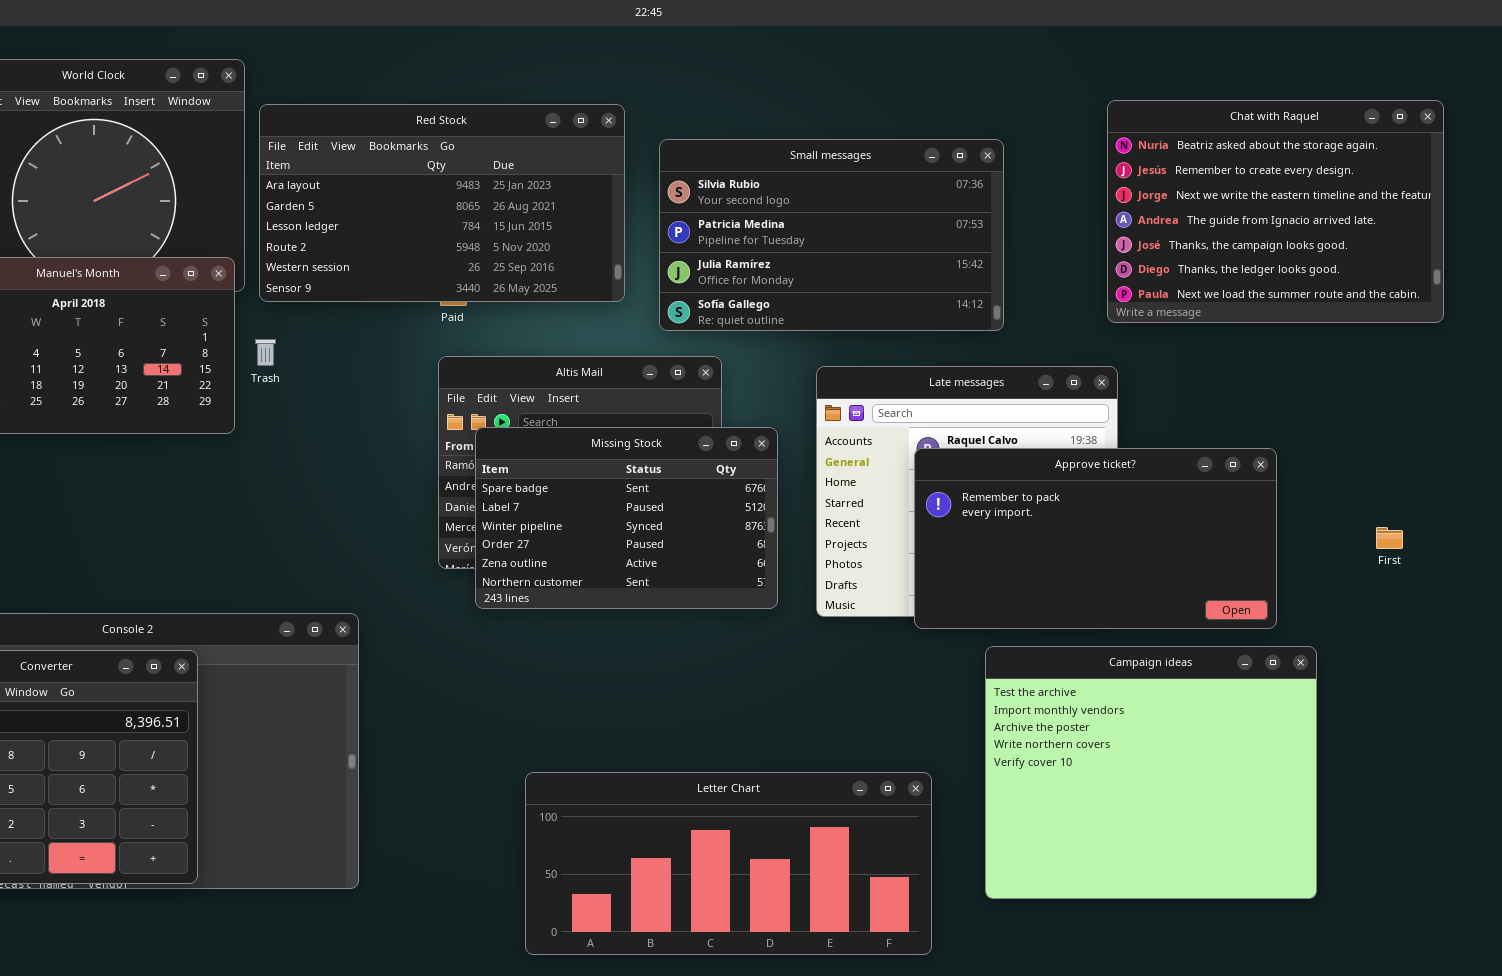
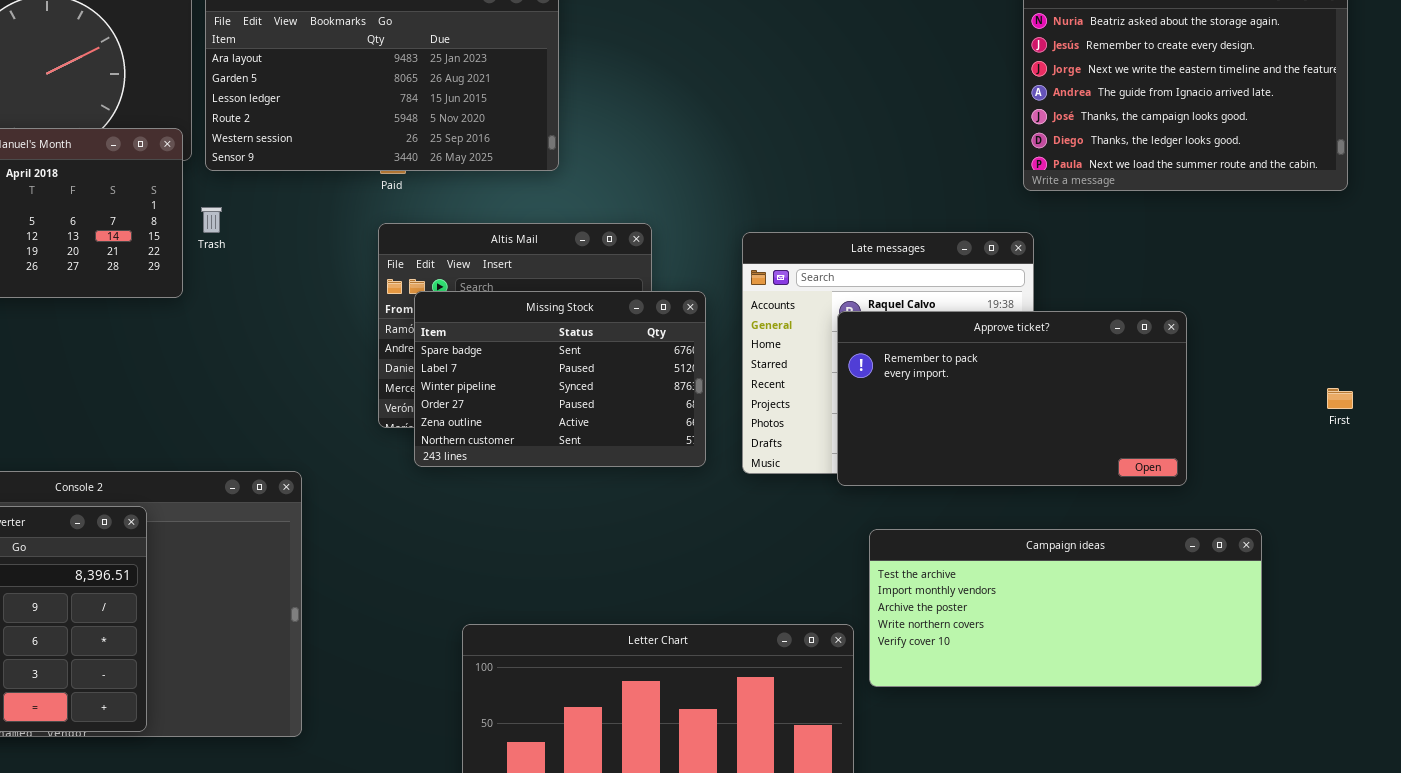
Small messages: [659,139,1004,331] -> none, closed
First: [1376,527,1403,549] -> [1327,388,1353,409], moved
Campaign ideas: [985,646,1317,899] -> [869,529,1262,687], moved, resized

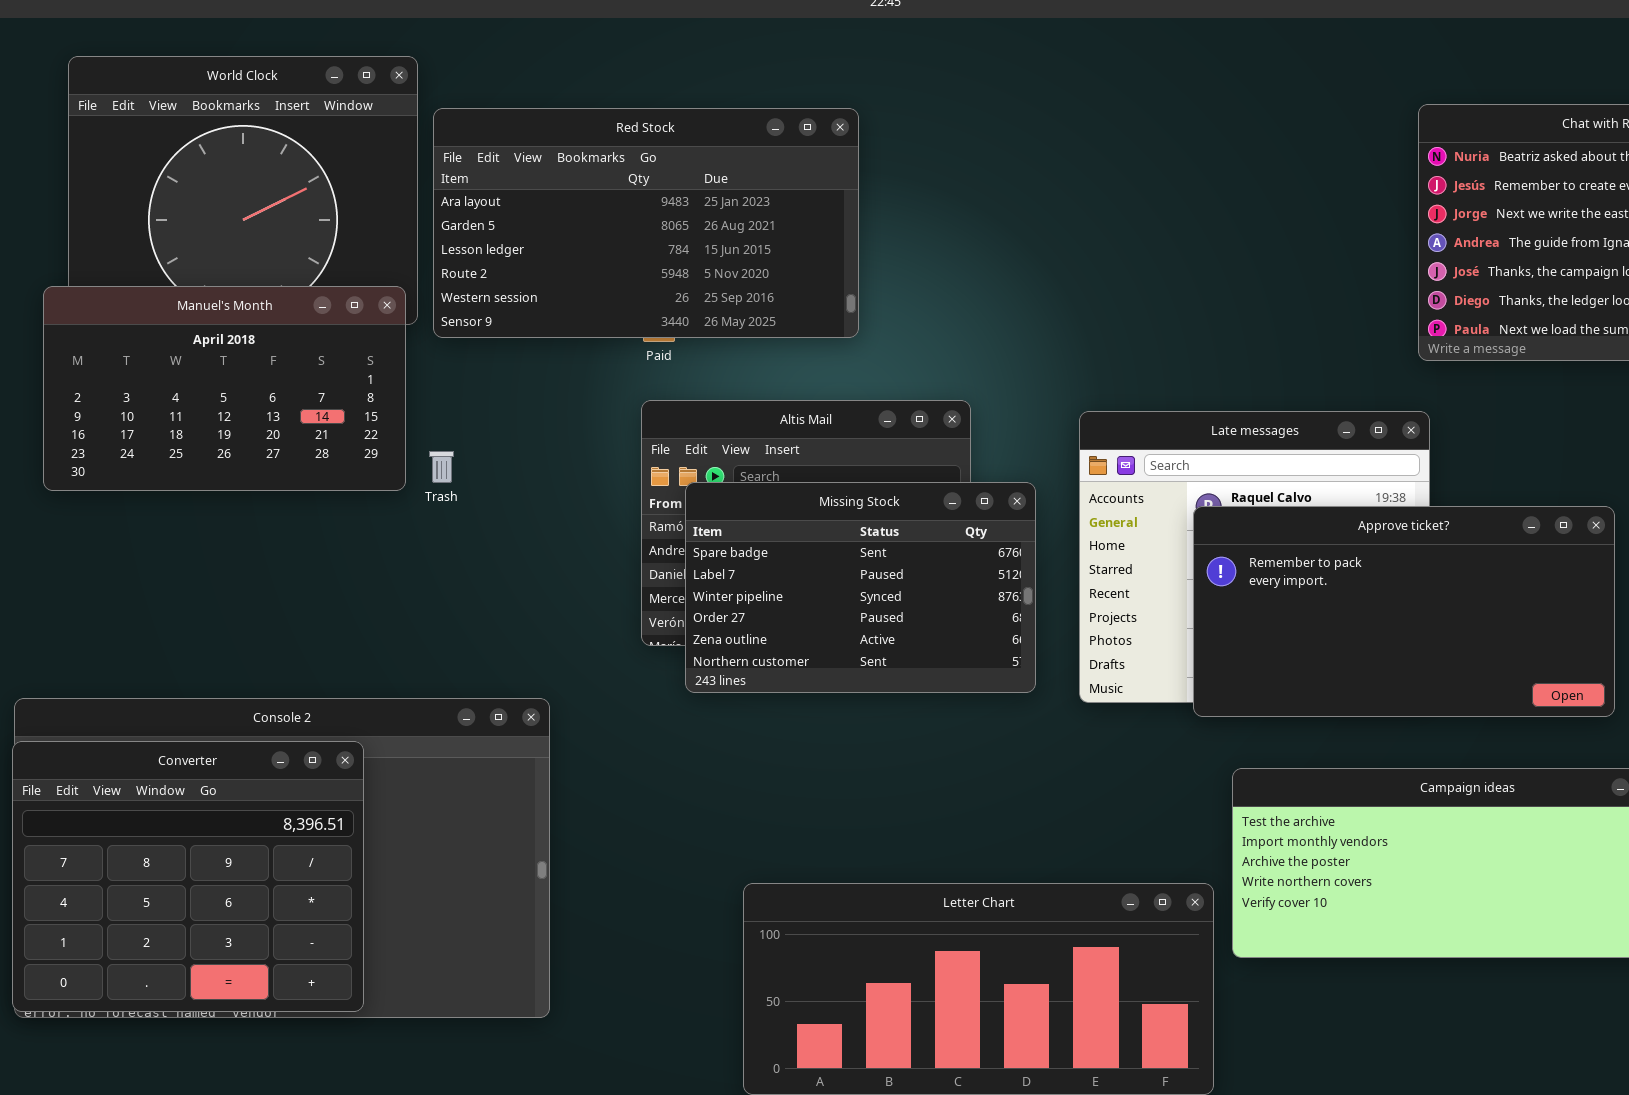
Trash: [201,207,222,233] -> [429,451,454,483], moved

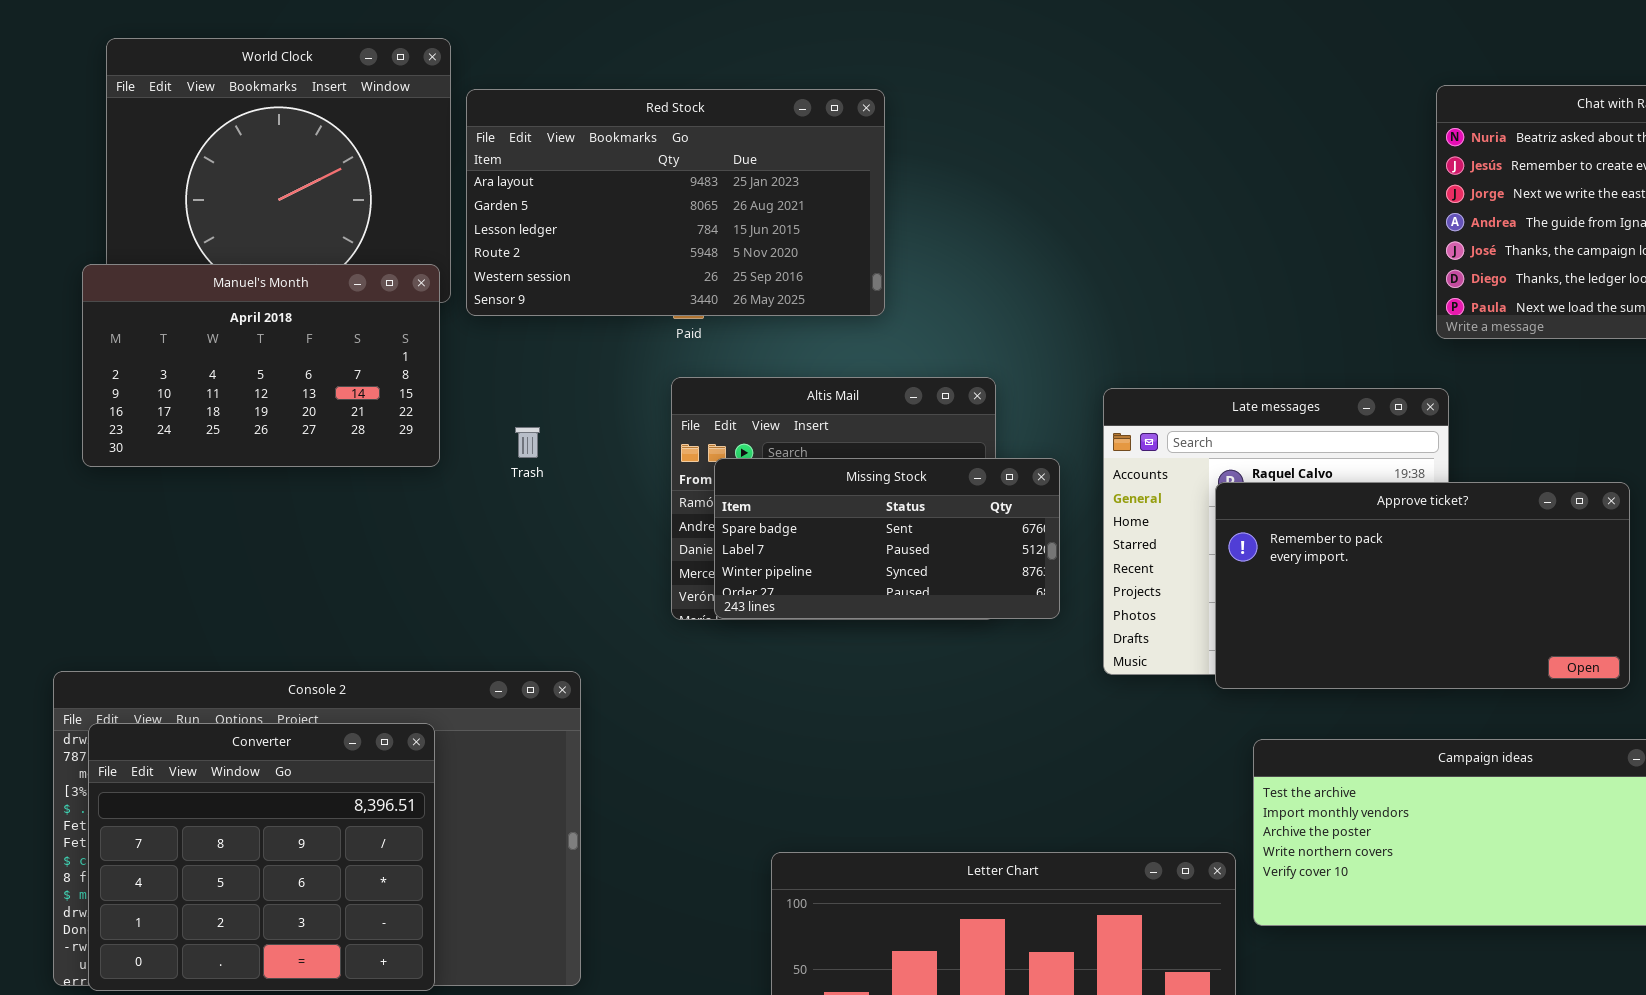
Trash: [429,451,454,483] -> [515,427,540,458], moved
Missing Stock: [685,482,1036,693] -> [714,458,1060,619], resized
Converter: [12,741,364,1012] -> [88,723,435,991], moved

